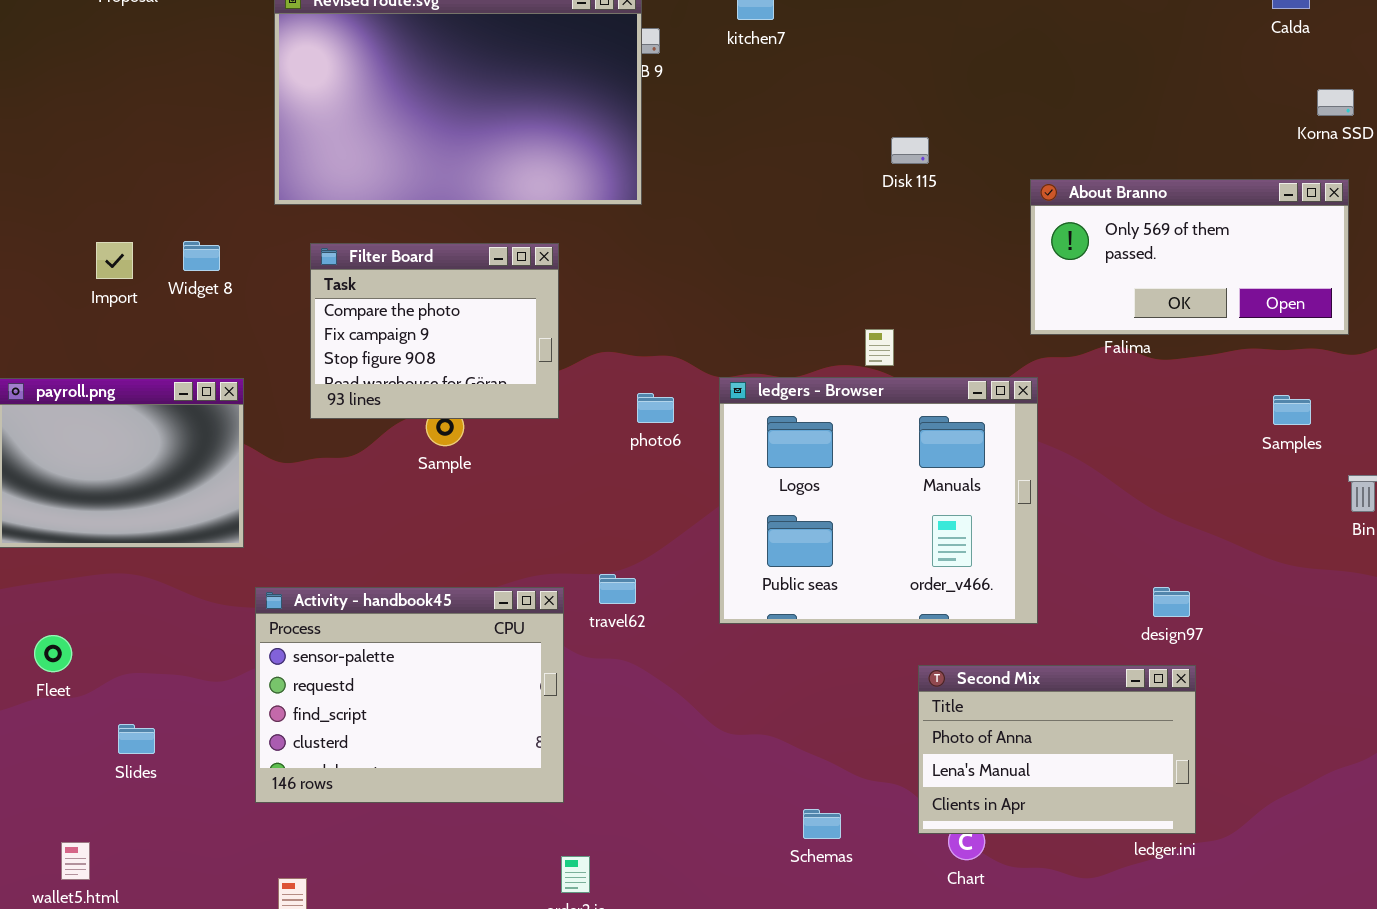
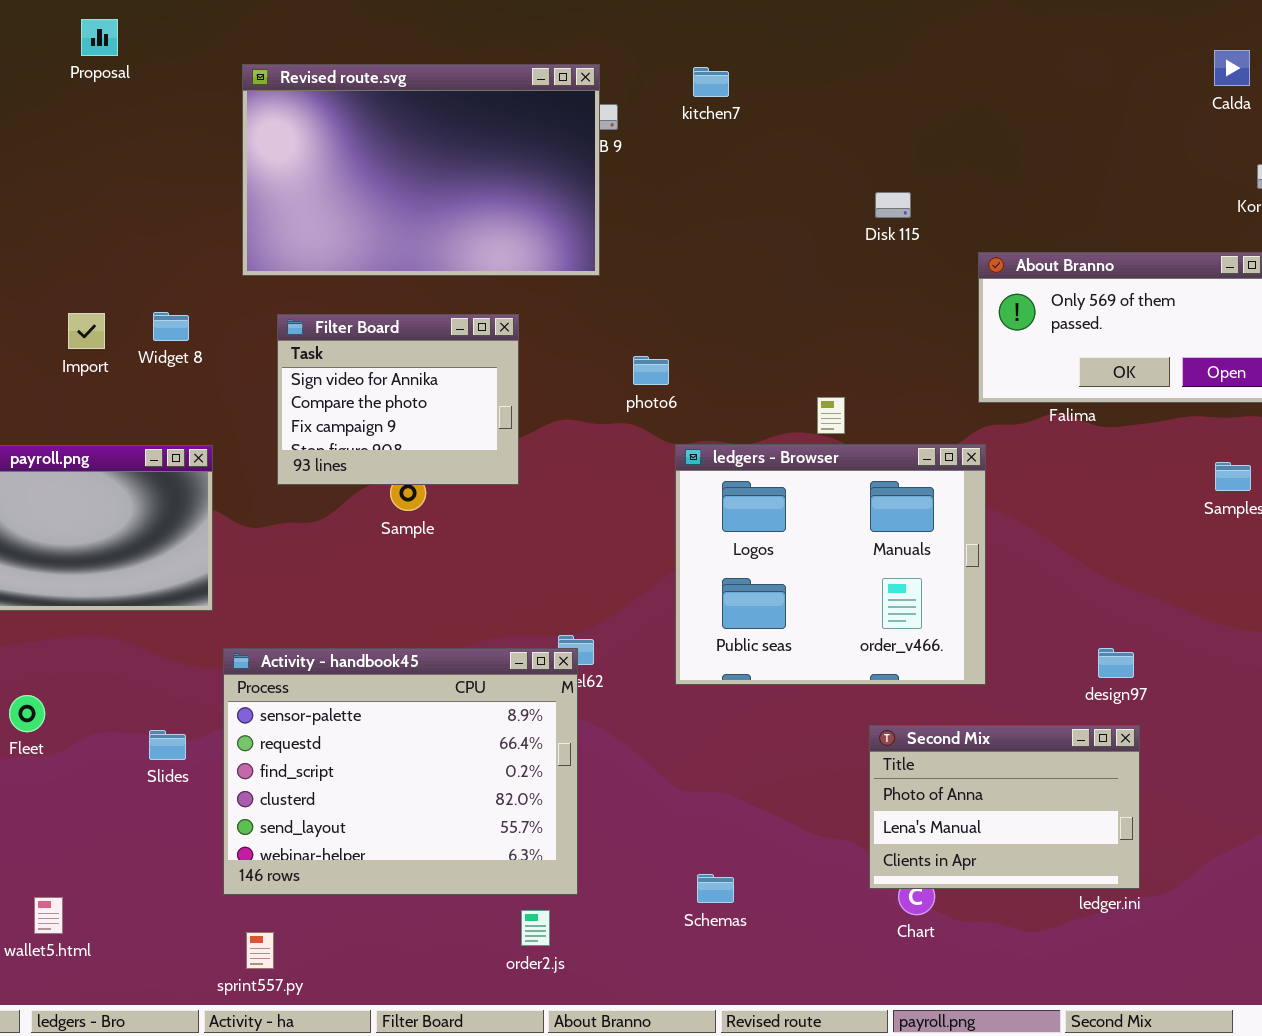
Disk 115: [891,137,929,164] -> [875,192,911,218], moved
Filter Board: [310,243,559,419] -> [277,314,519,485], scrolled up 1 row
photo6: [637,393,674,423] -> [633,356,669,385], moved
Activity - handbook45: [255,587,564,803] -> [223,648,578,895], resized
Slides: [118,724,155,754] -> [149,730,186,760], moved
Schemas: [803,809,841,839] -> [697,874,734,903], moved

